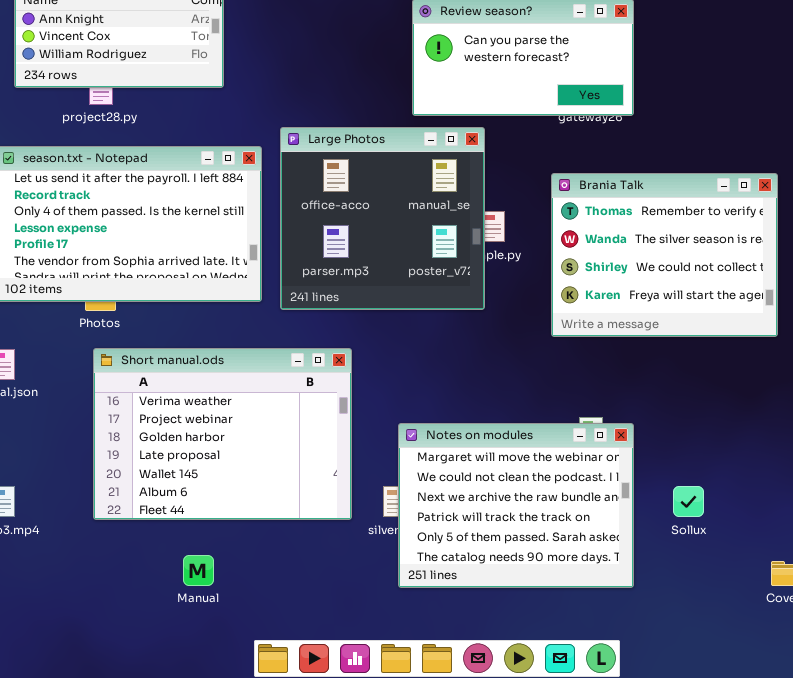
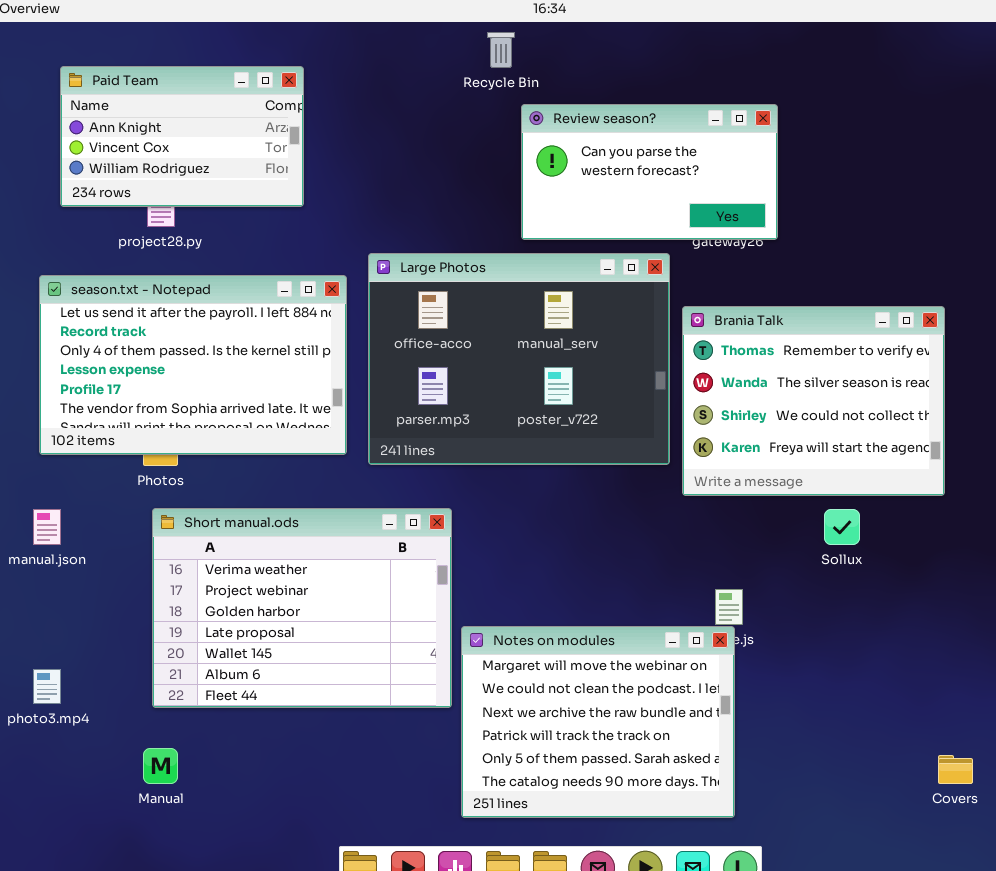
Large Photos: [280,127,485,310] -> [368,253,670,465], resized
Notes on modules: [398,423,634,588] -> [461,626,735,818], moved
Sollux: [673,486,704,517] -> [824,509,860,545], moved
Manual: [183,555,214,586] -> [143,748,178,784], moved

